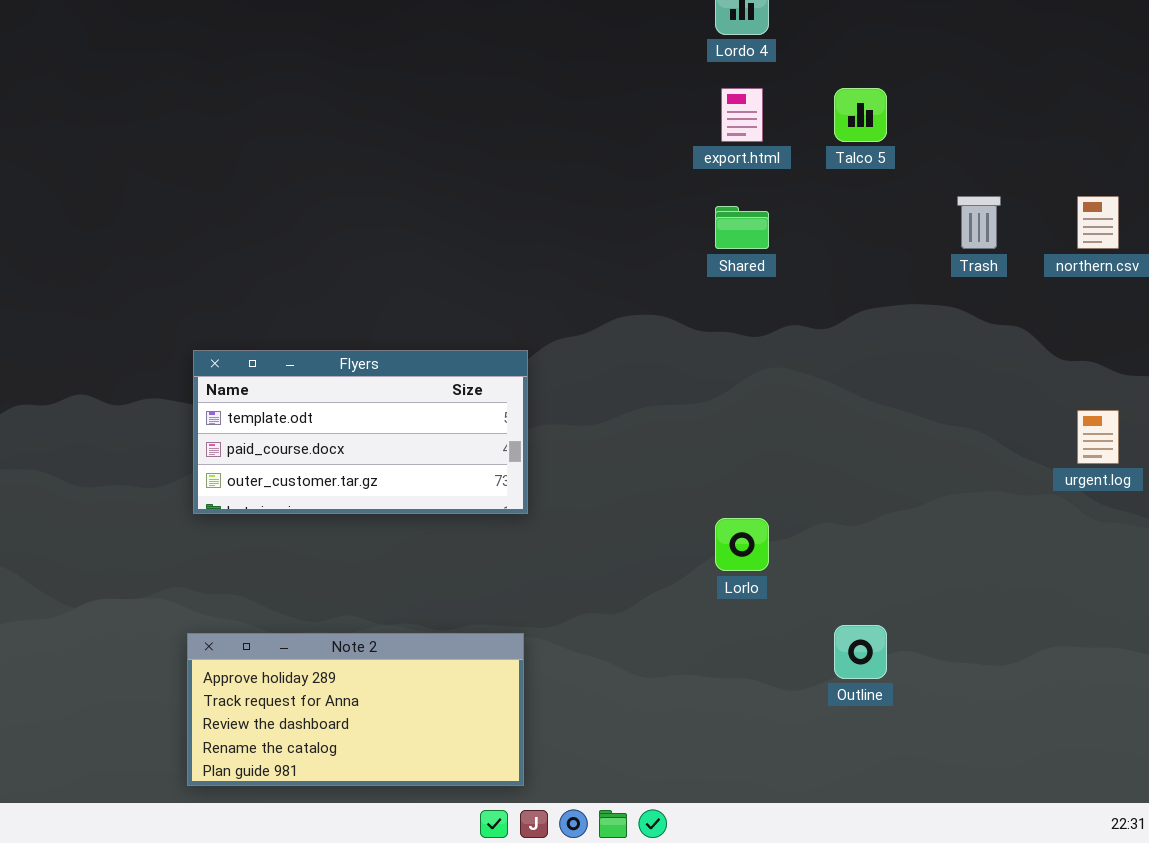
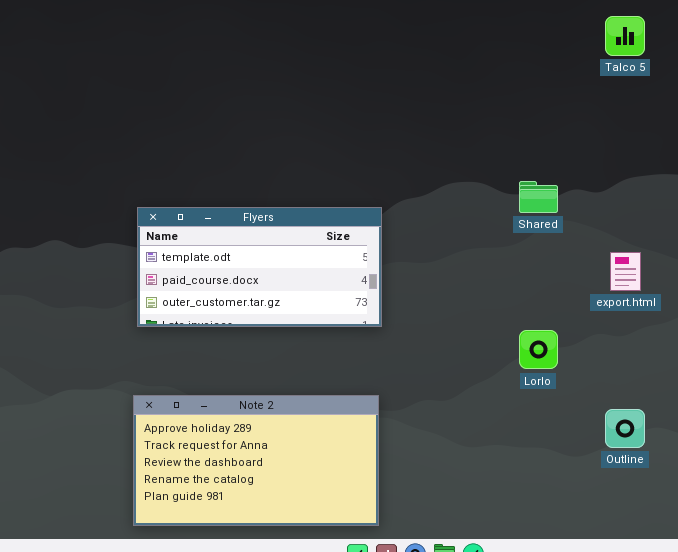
export.html: [721,88,763,142] -> [610,252,641,291], moved
Shared: [715,206,769,249] -> [519,181,558,213], moved
Note 2: [187,633,524,786] -> [133,395,379,526], resized

